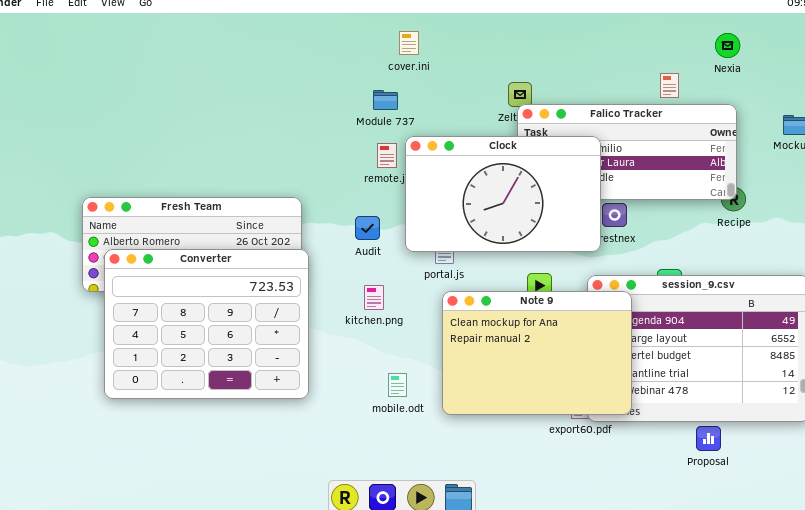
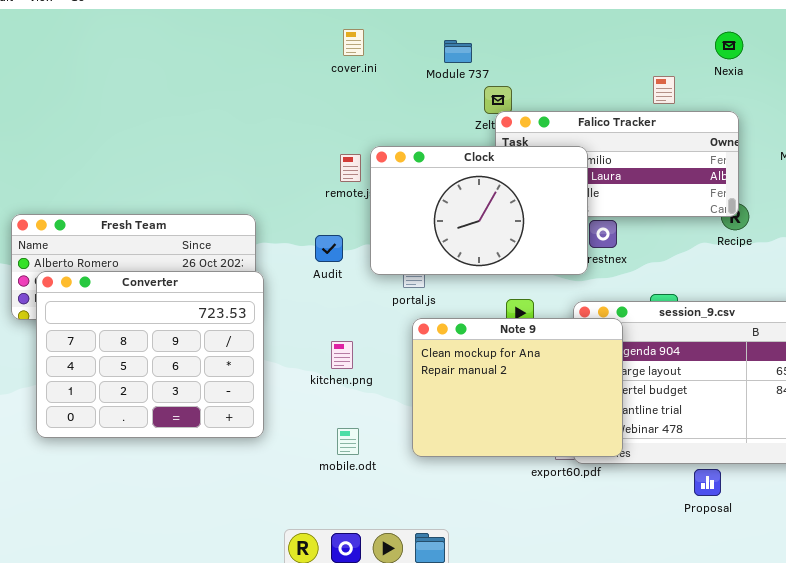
cover.ini: [399,31,419,55] -> [343,29,364,56], moved
Module 737: [373,90,398,110] -> [444,40,472,63], moved
kitchen.png: [364,285,384,310] -> [331,341,353,369], moved
mobile.odt: [388,373,407,397] -> [337,428,359,455], moved

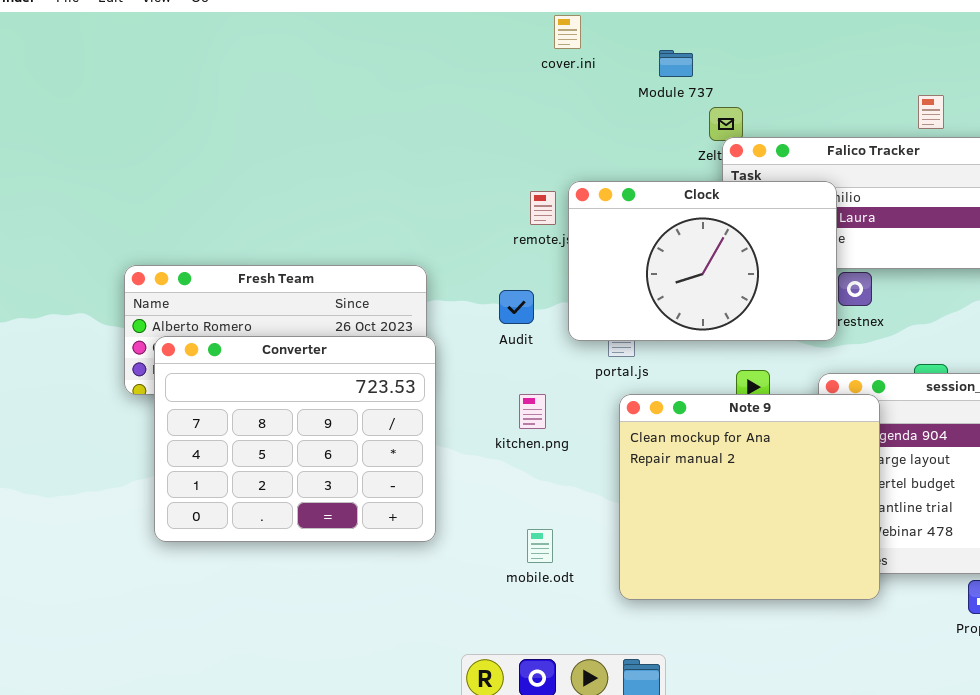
cover.ini: [343,29,364,56] -> [554,15,581,49], moved
Note 9: [412,318,623,457] -> [619,394,880,600], resized
kitchen.png: [331,341,353,369] -> [519,394,546,429], moved

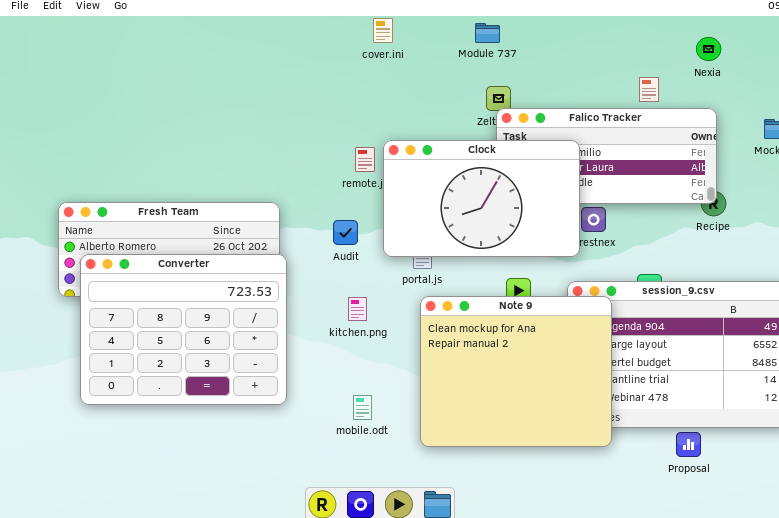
Module 737: [659,50,693,77] -> [475,23,500,43], moved

